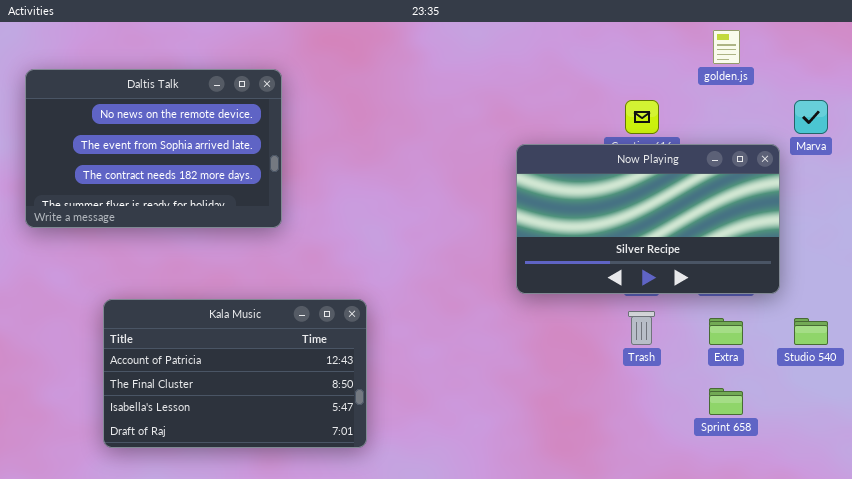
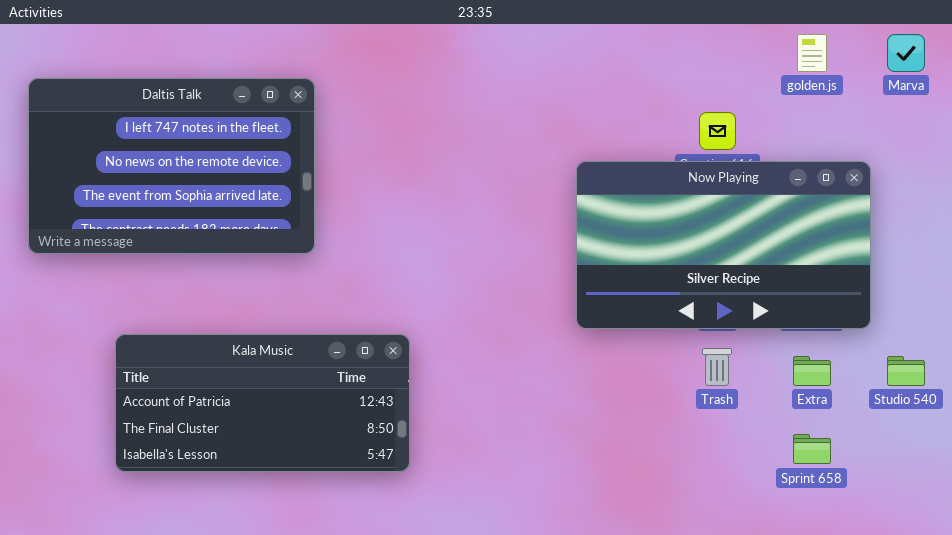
Daltis Talk: [25,69,282,228] -> [28,78,315,254], scrolled up 1 row
Marva: [794,100,828,134] -> [887,34,925,72], moved
Kala Music: [103,299,367,448] -> [115,334,410,472], resized

